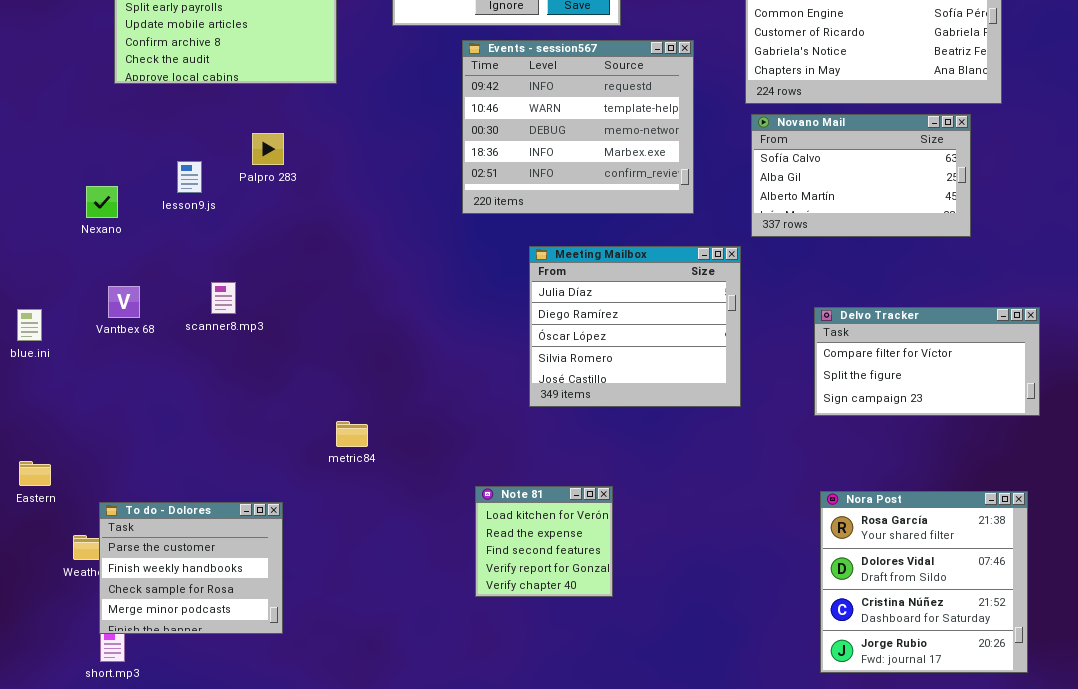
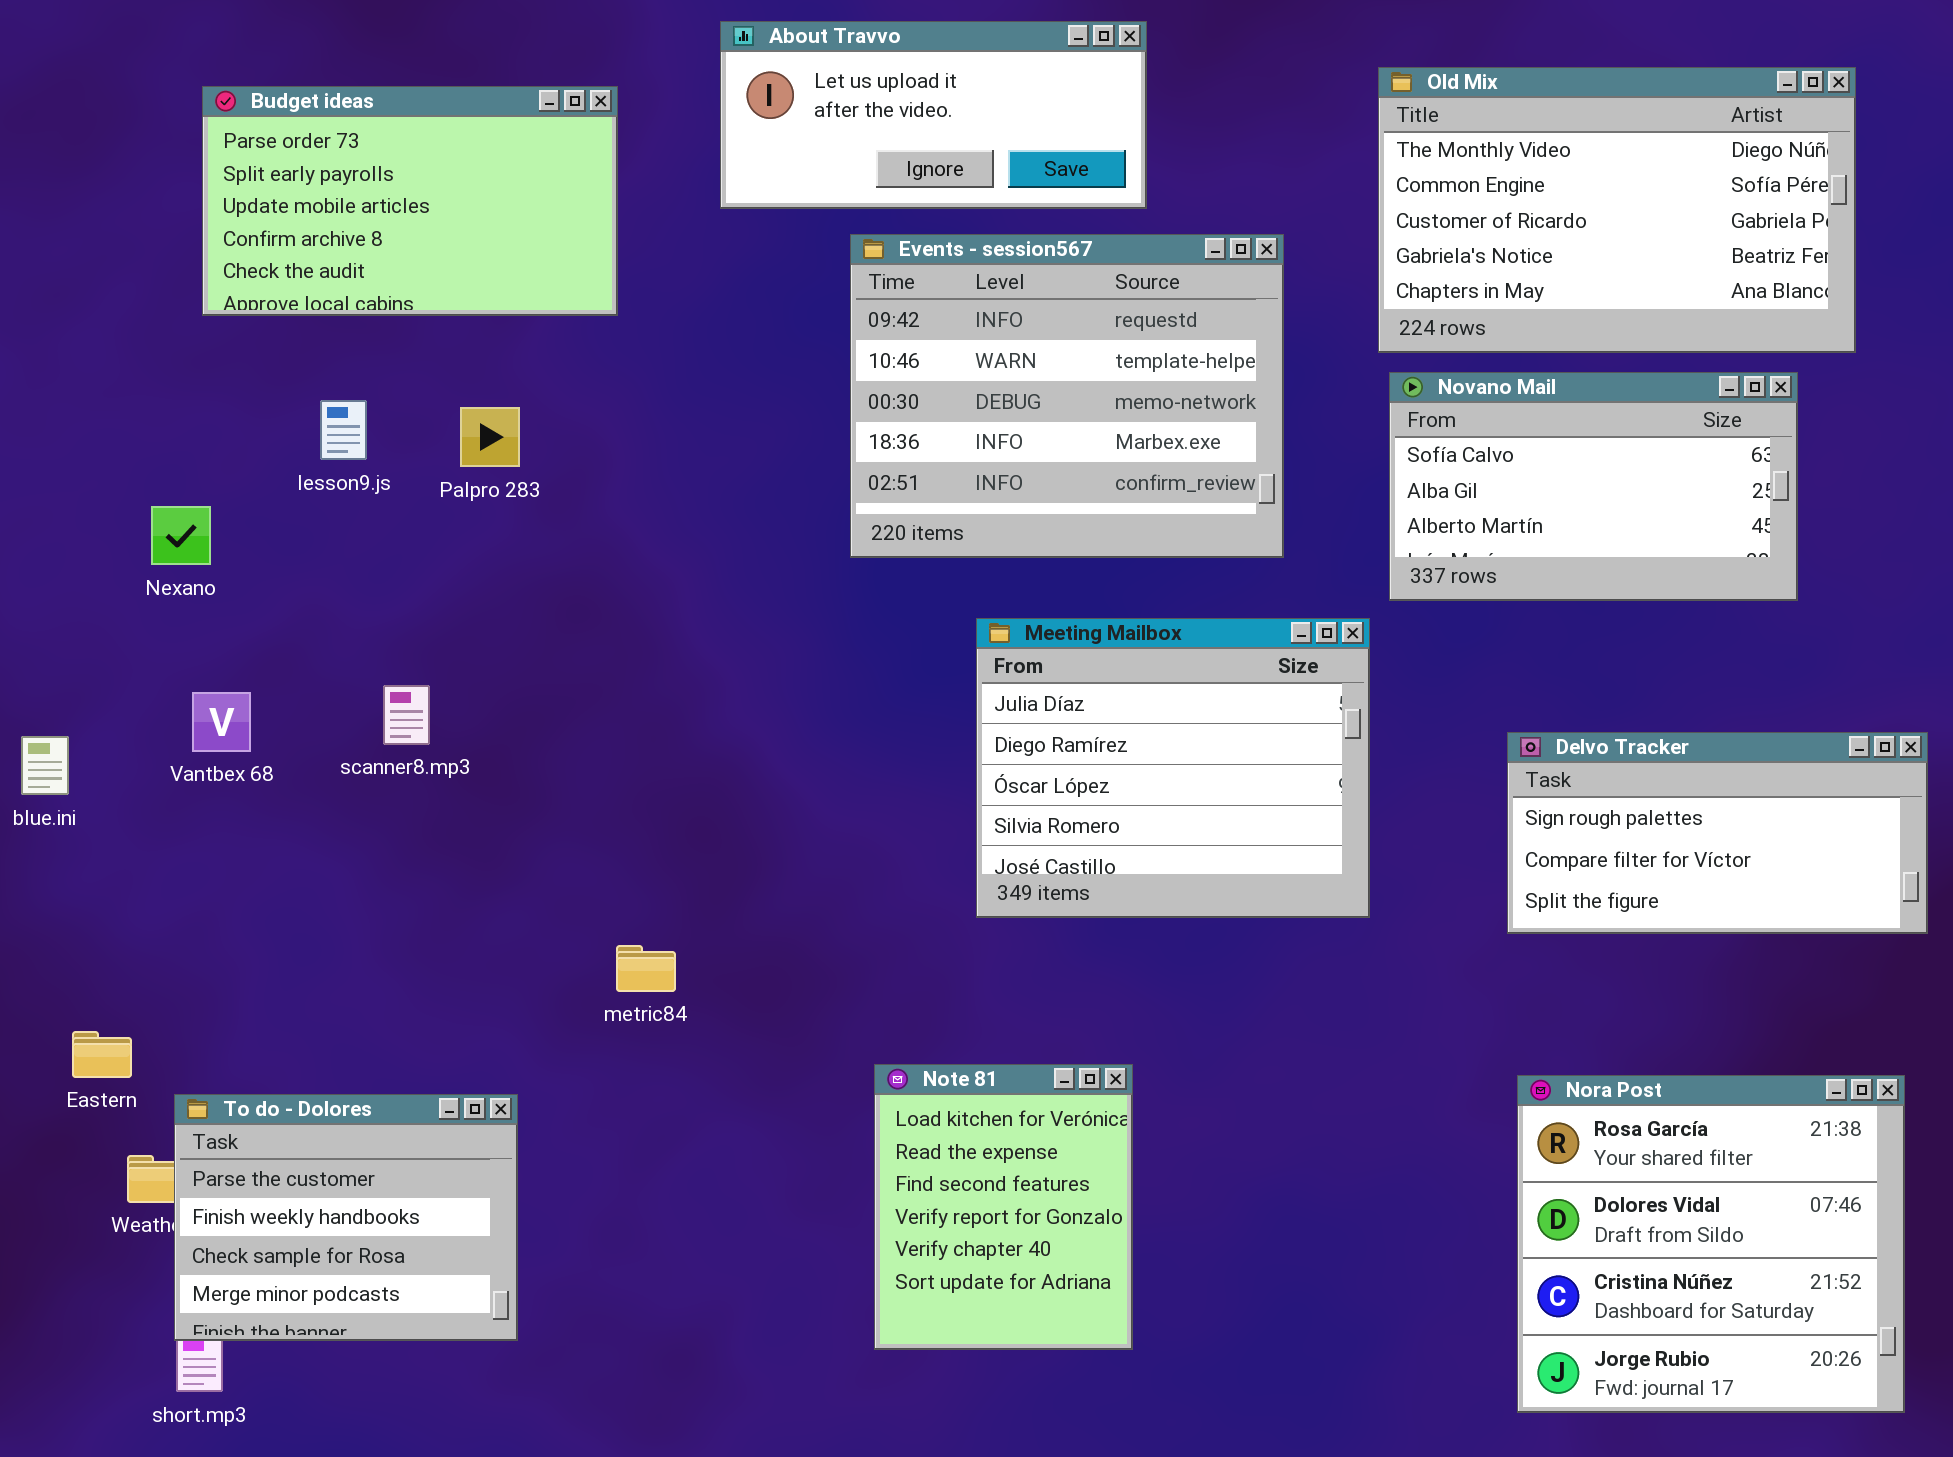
lesson9.js: [177,161,202,193] -> [320,400,367,460], moved
Delvo Tracker: [814,307,1040,416] -> [1507,732,1928,934], scrolled up 1 row
Eastern: [19,461,51,486] -> [72,1031,132,1078], moved
Note 81: [475,486,613,597] -> [874,1064,1133,1350], resized

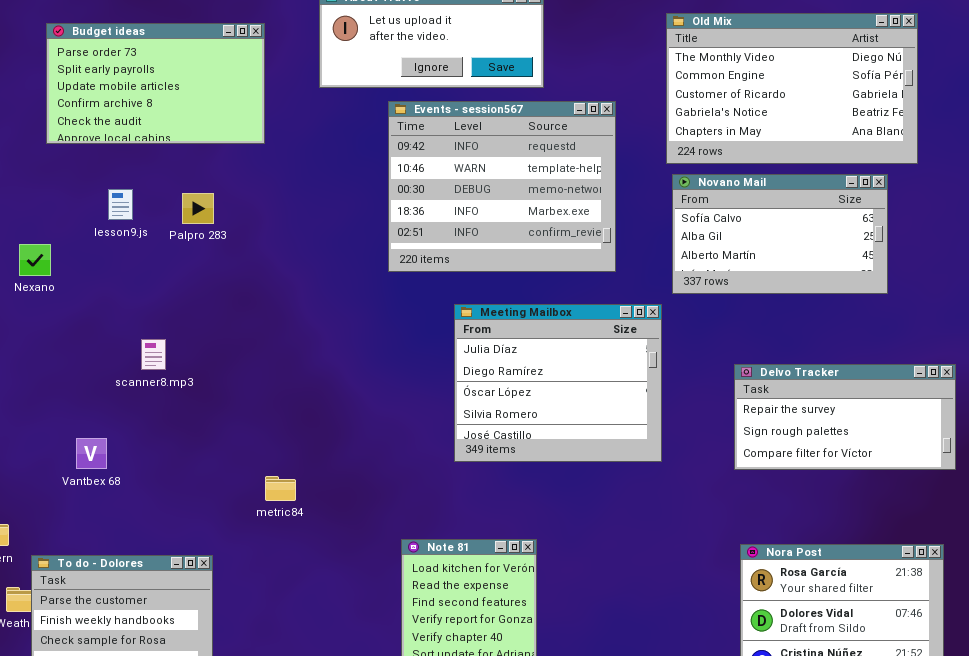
Vantbex 68: [192,692,251,752] -> [76,438,107,469], moved
Delvo Tracker: [1507,732,1928,934] -> [734,364,956,470], scrolled up 1 row

